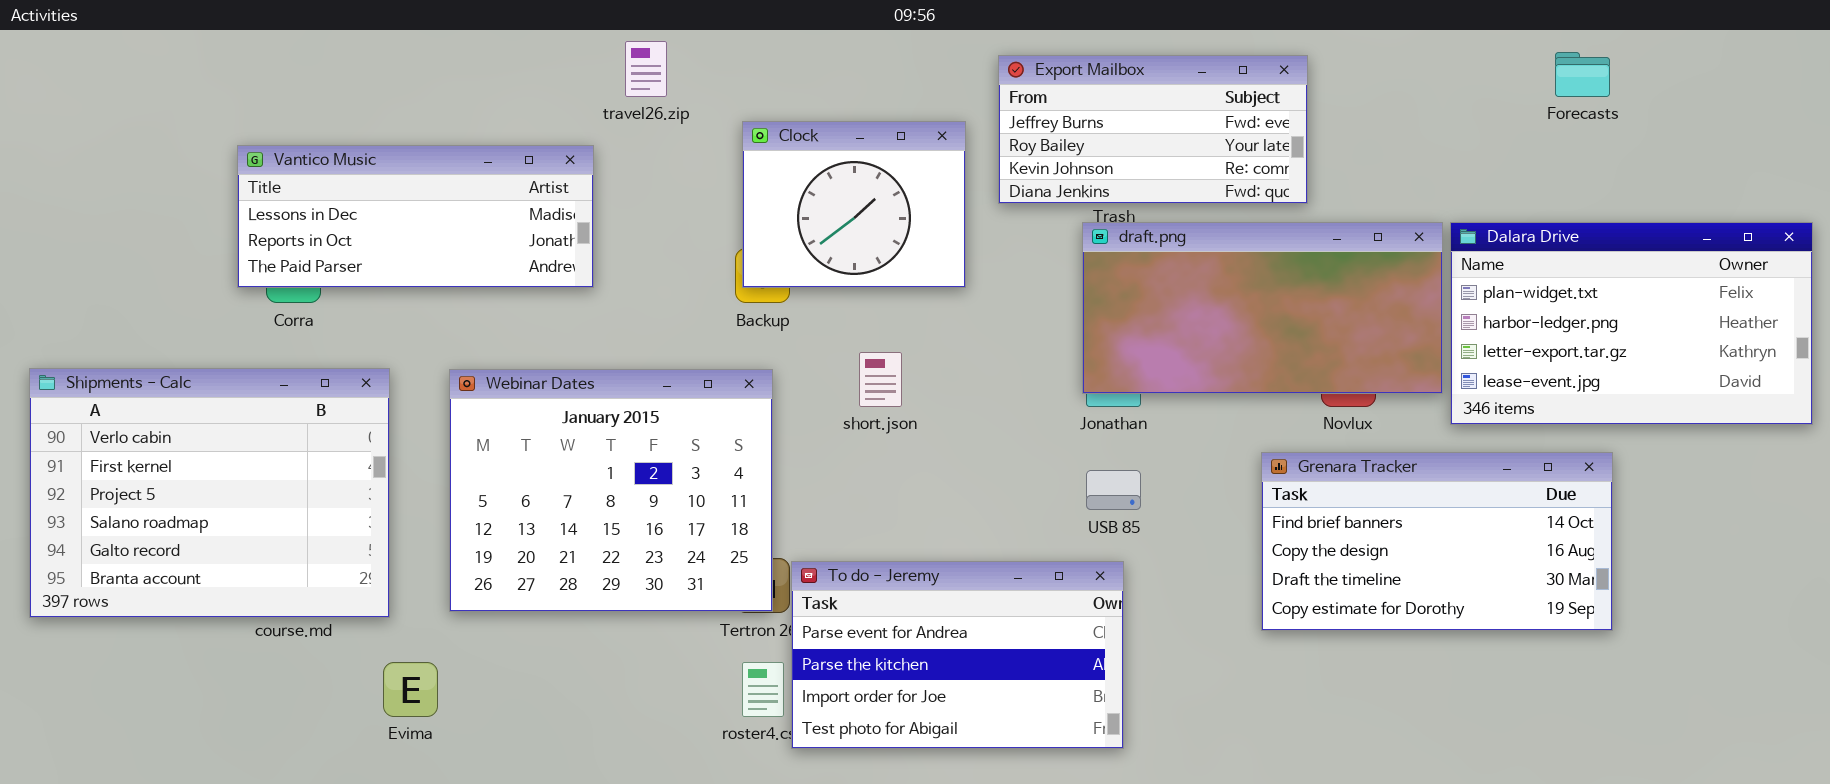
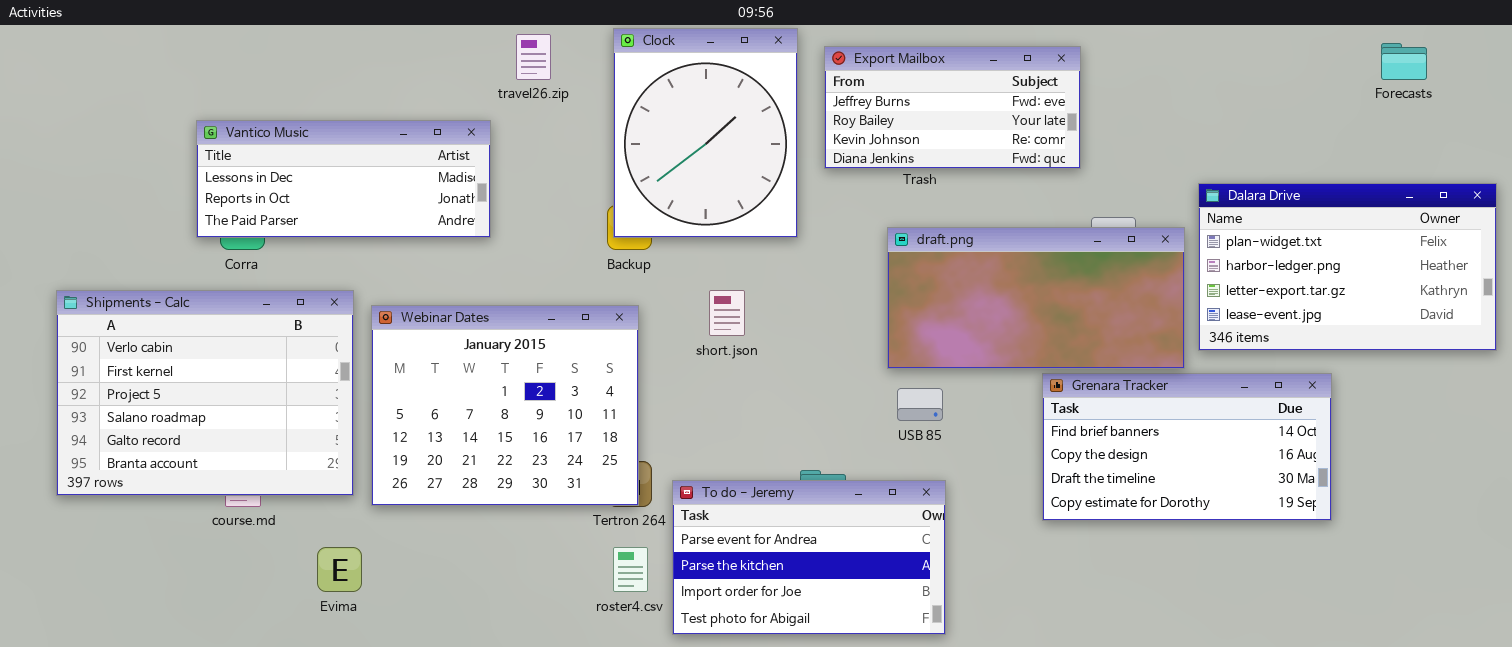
Forecasts: [1555,52,1610,97] -> [1381,43,1427,80], moved
Clock: [742,121,966,288] -> [613,28,798,238], resized
draft.png: [1082,222,1443,394] -> [887,227,1185,369], moved
Shipments - Calc: [29,368,390,618] -> [56,290,354,496], moved
To do - Jeremy: [791,561,1124,749] -> [672,480,946,635], moved

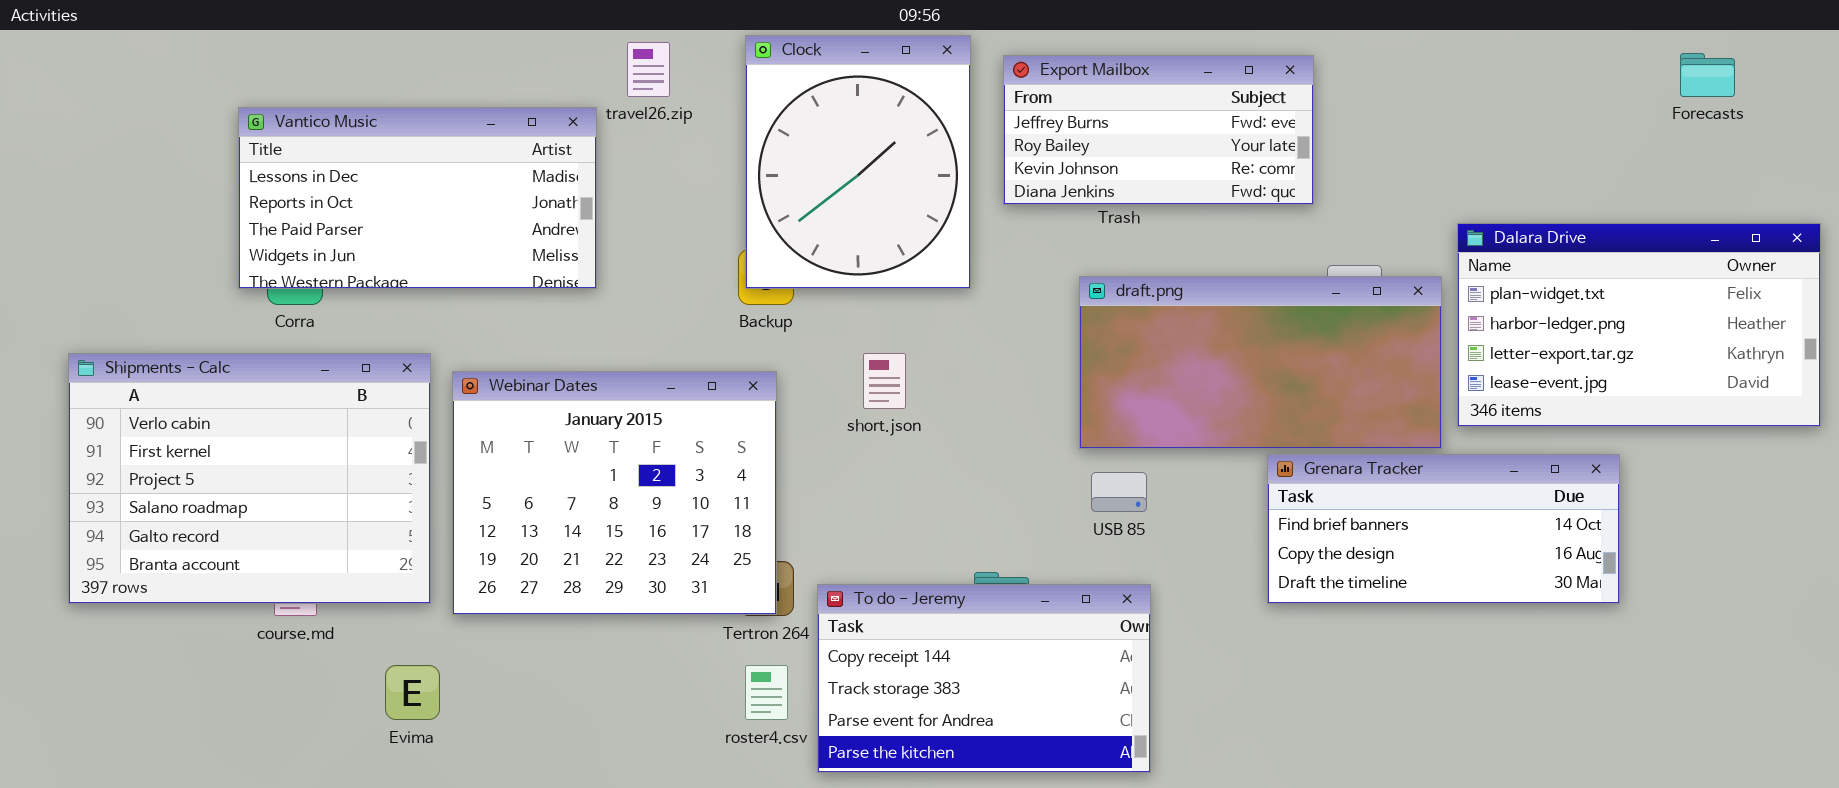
Vantico Music: [196,120,491,238] -> [238,107,597,289], resized
Grenara Tracker: [1042,373,1332,521] -> [1267,454,1620,604], resized
To do - Jeremy: [672,480,946,635] -> [817,584,1151,773], scrolled up 2 rows

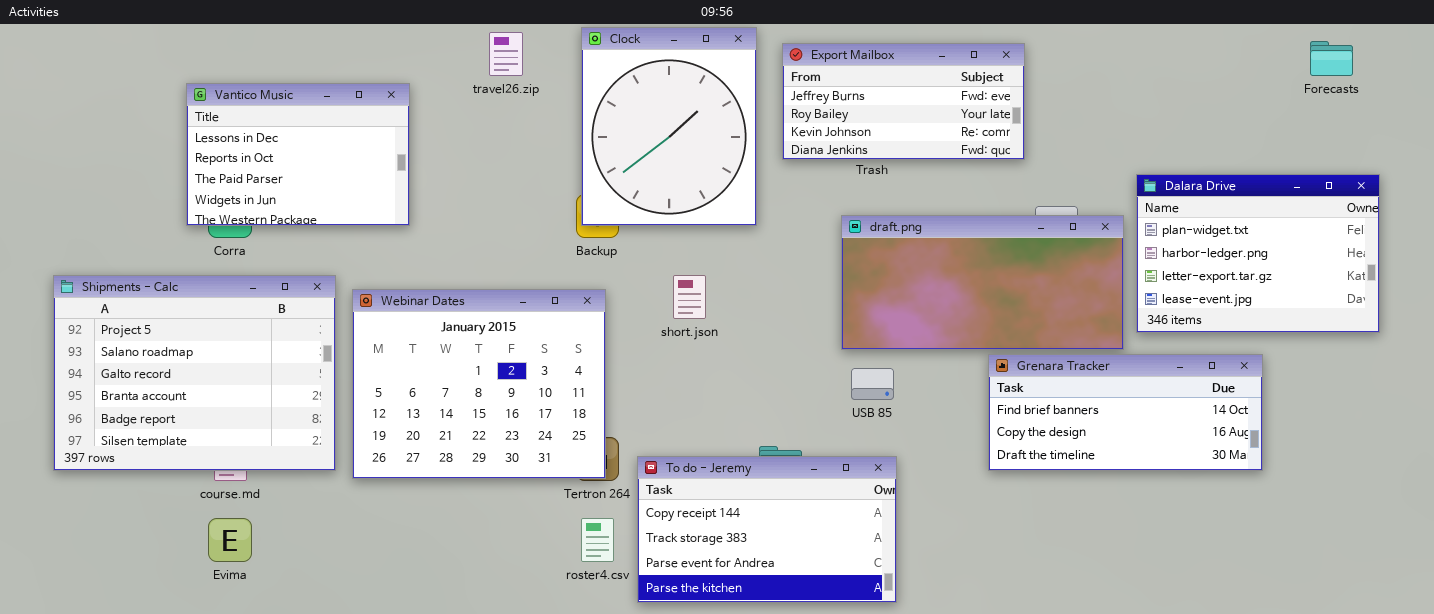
Vantico Music: [238,107,597,289] -> [186,83,410,226], resized
Dalara Drive: [1457,223,1821,427] -> [1136,174,1380,333], resized
Shipments - Calc: [68,353,431,604] -> [53,275,336,471], scrolled down 2 rows
Evima: [385,665,440,720] -> [208,518,252,562], moved

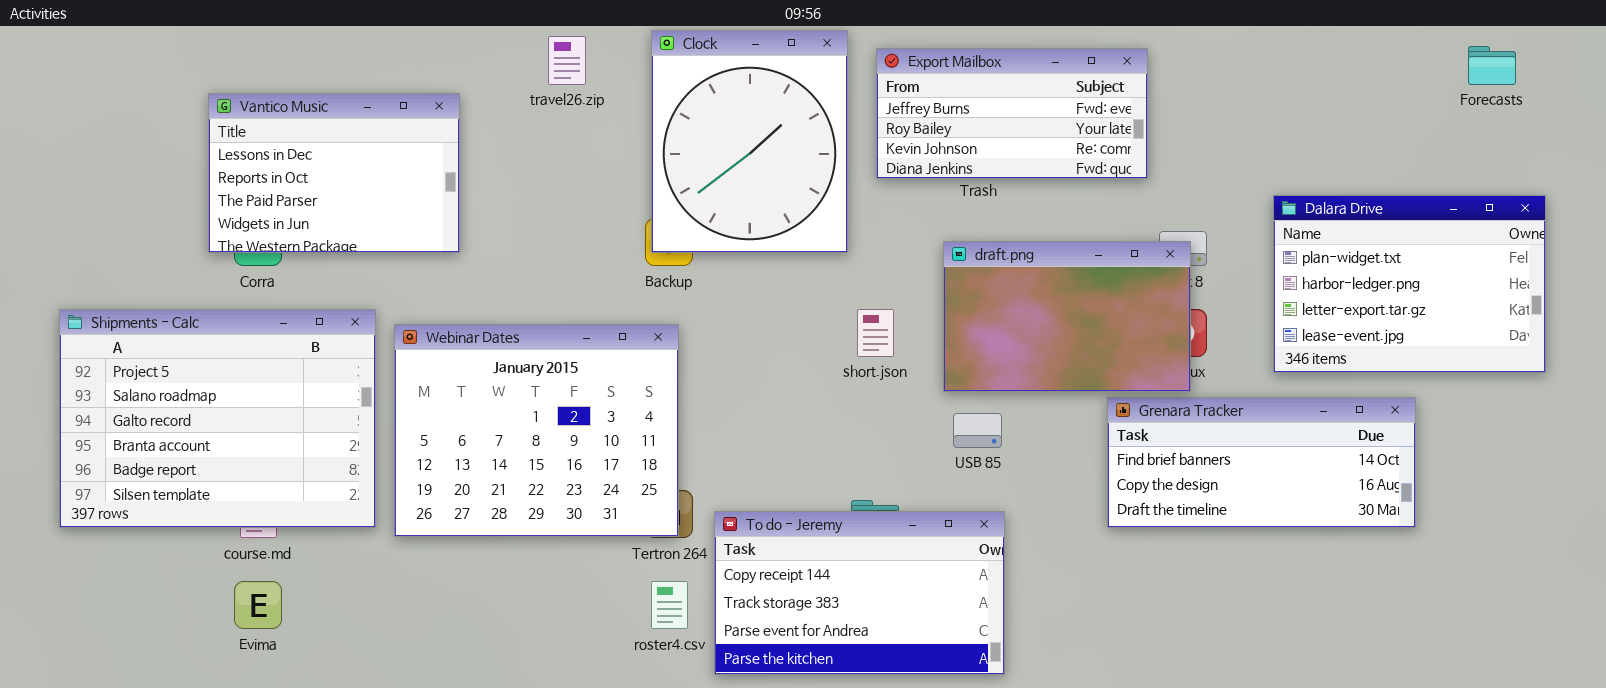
draft.png: [841,215,1124,350] -> [943,241,1191,392], resized
short.json: [673,275,706,319] -> [857,309,894,357], moved

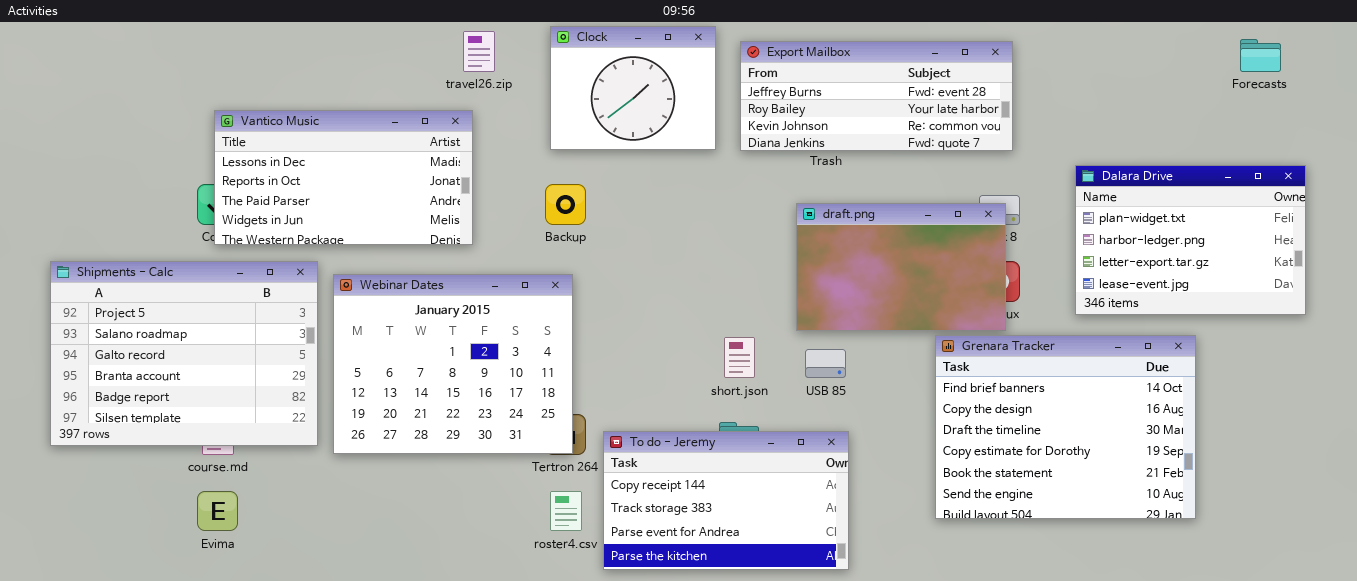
Clock: [651,30,848,253] -> [550,26,716,150], resized
Export Mailbox: [876,48,1148,179] -> [740,41,1013,151], resized
Vantico Music: [208,93,460,253] -> [214,110,473,245], moved, resized
short.json: [857,309,894,357] -> [724,337,755,378], moved
Grenara Tracker: [1107,397,1416,528] -> [935,335,1196,519], resized

